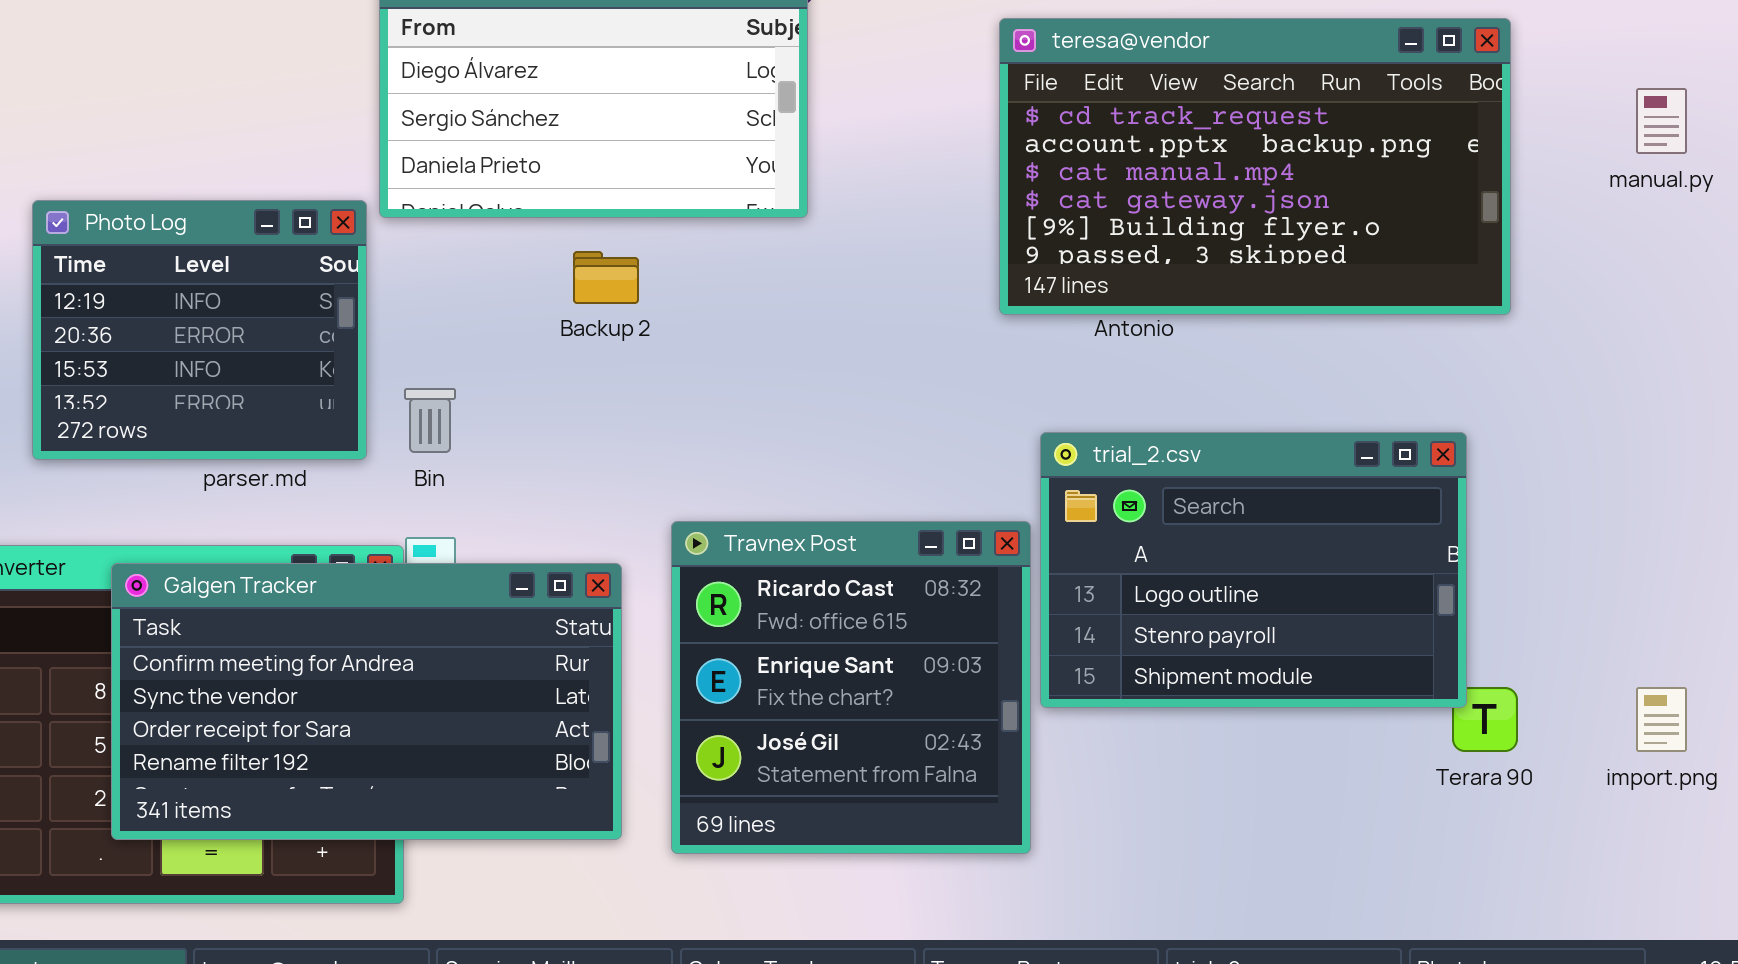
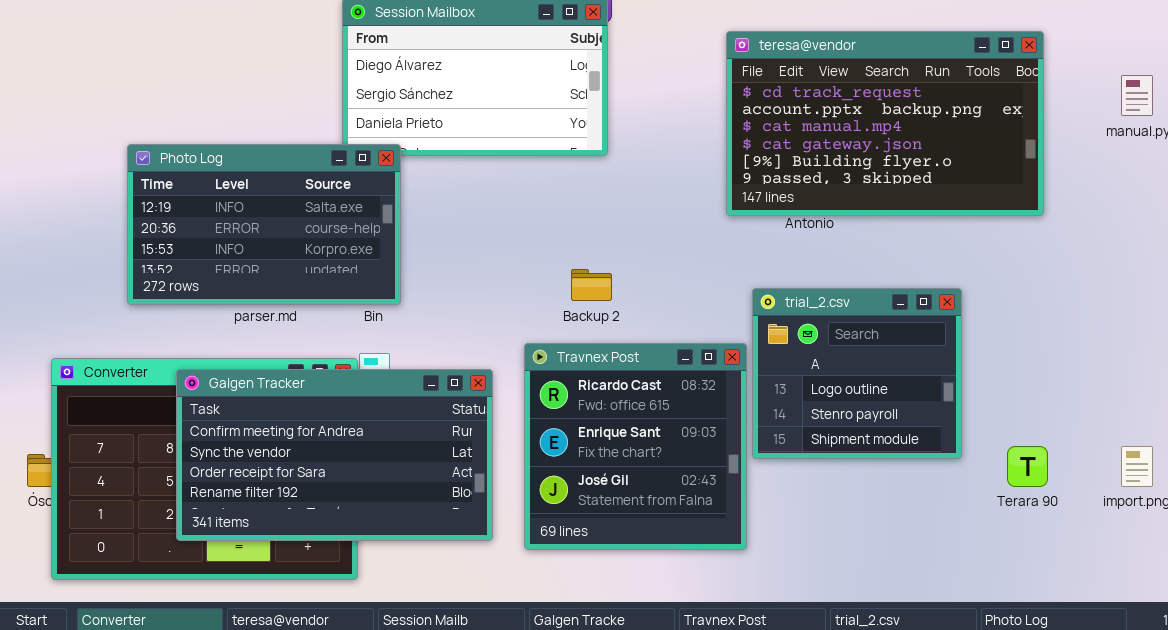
Photo Log: [32,200,367,460] -> [127,144,401,305], resized
Backup 2: [573,251,639,304] -> [571,269,612,301], moved
trial_2.csv: [1040,432,1467,708] -> [752,288,962,459], resized

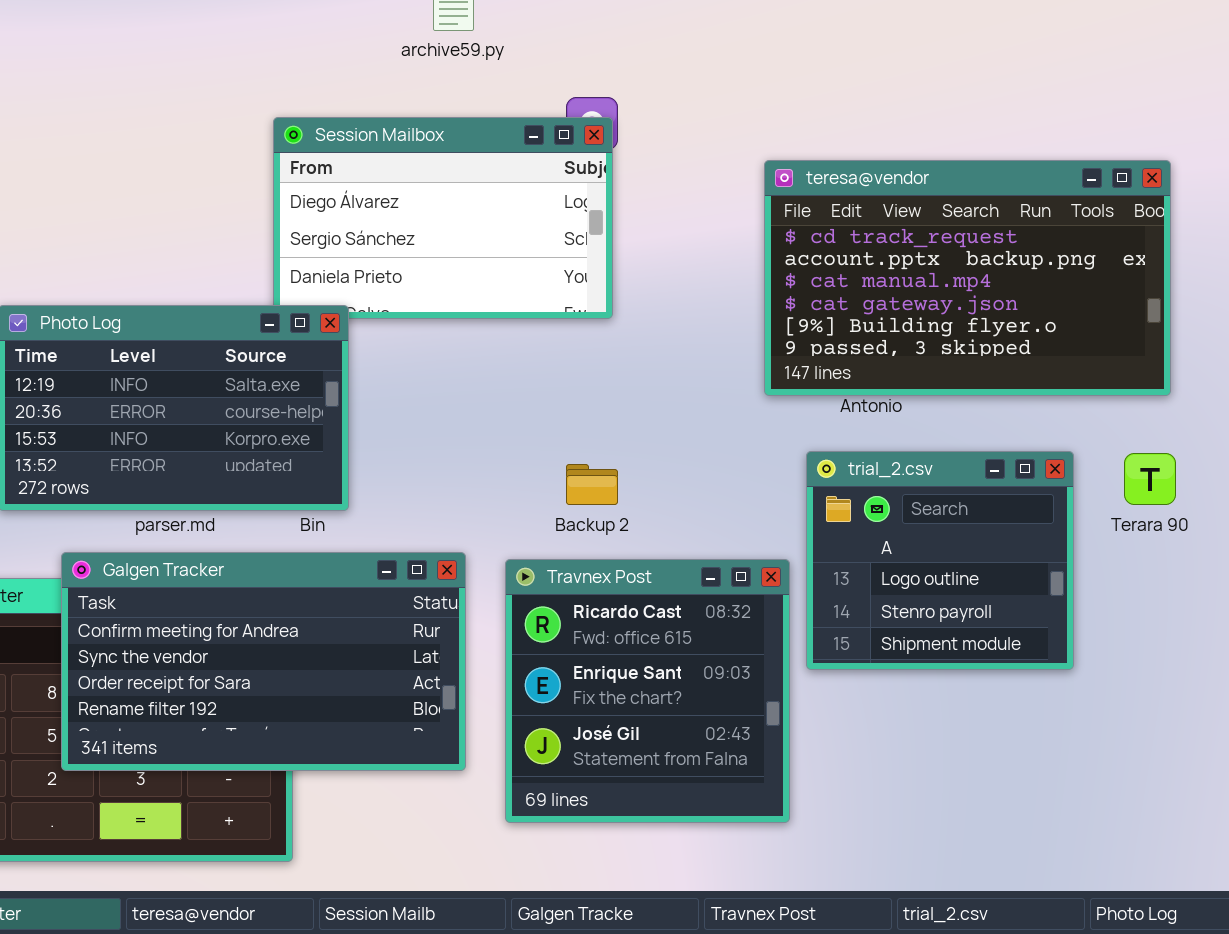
trial_2.csv: [752,288,962,459] -> [806,451,1074,670], moved
Galgen Tracker: [176,369,493,541] -> [61,552,466,771], moved
Terara 90: [1007,446,1048,487] -> [1124,453,1176,505], moved

